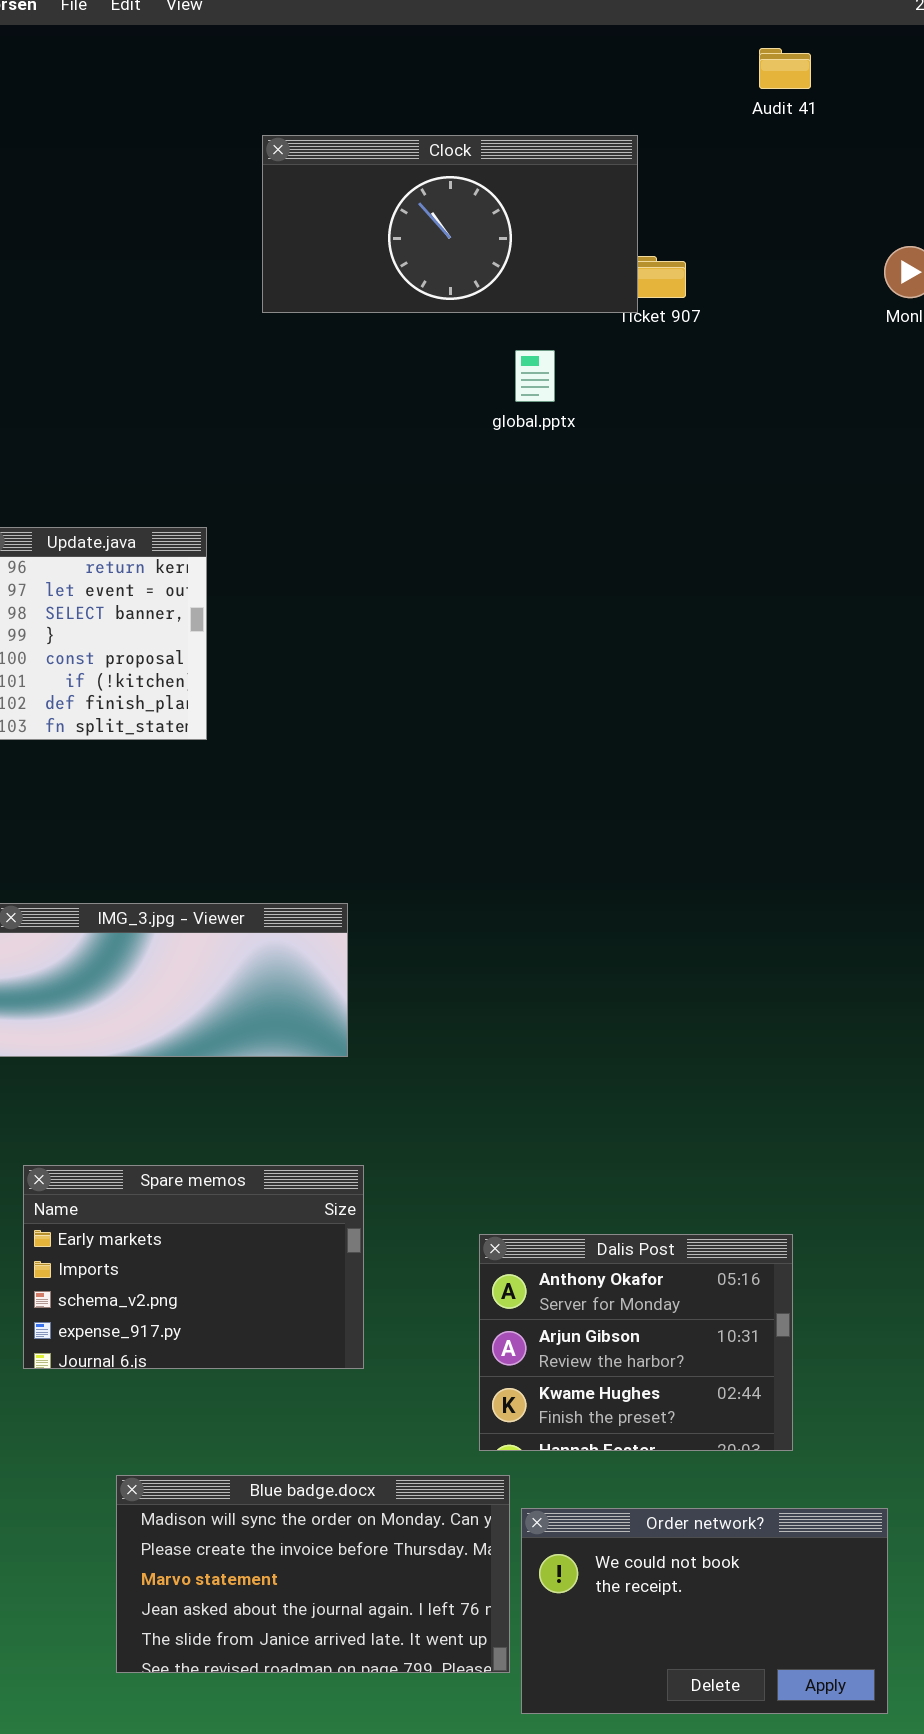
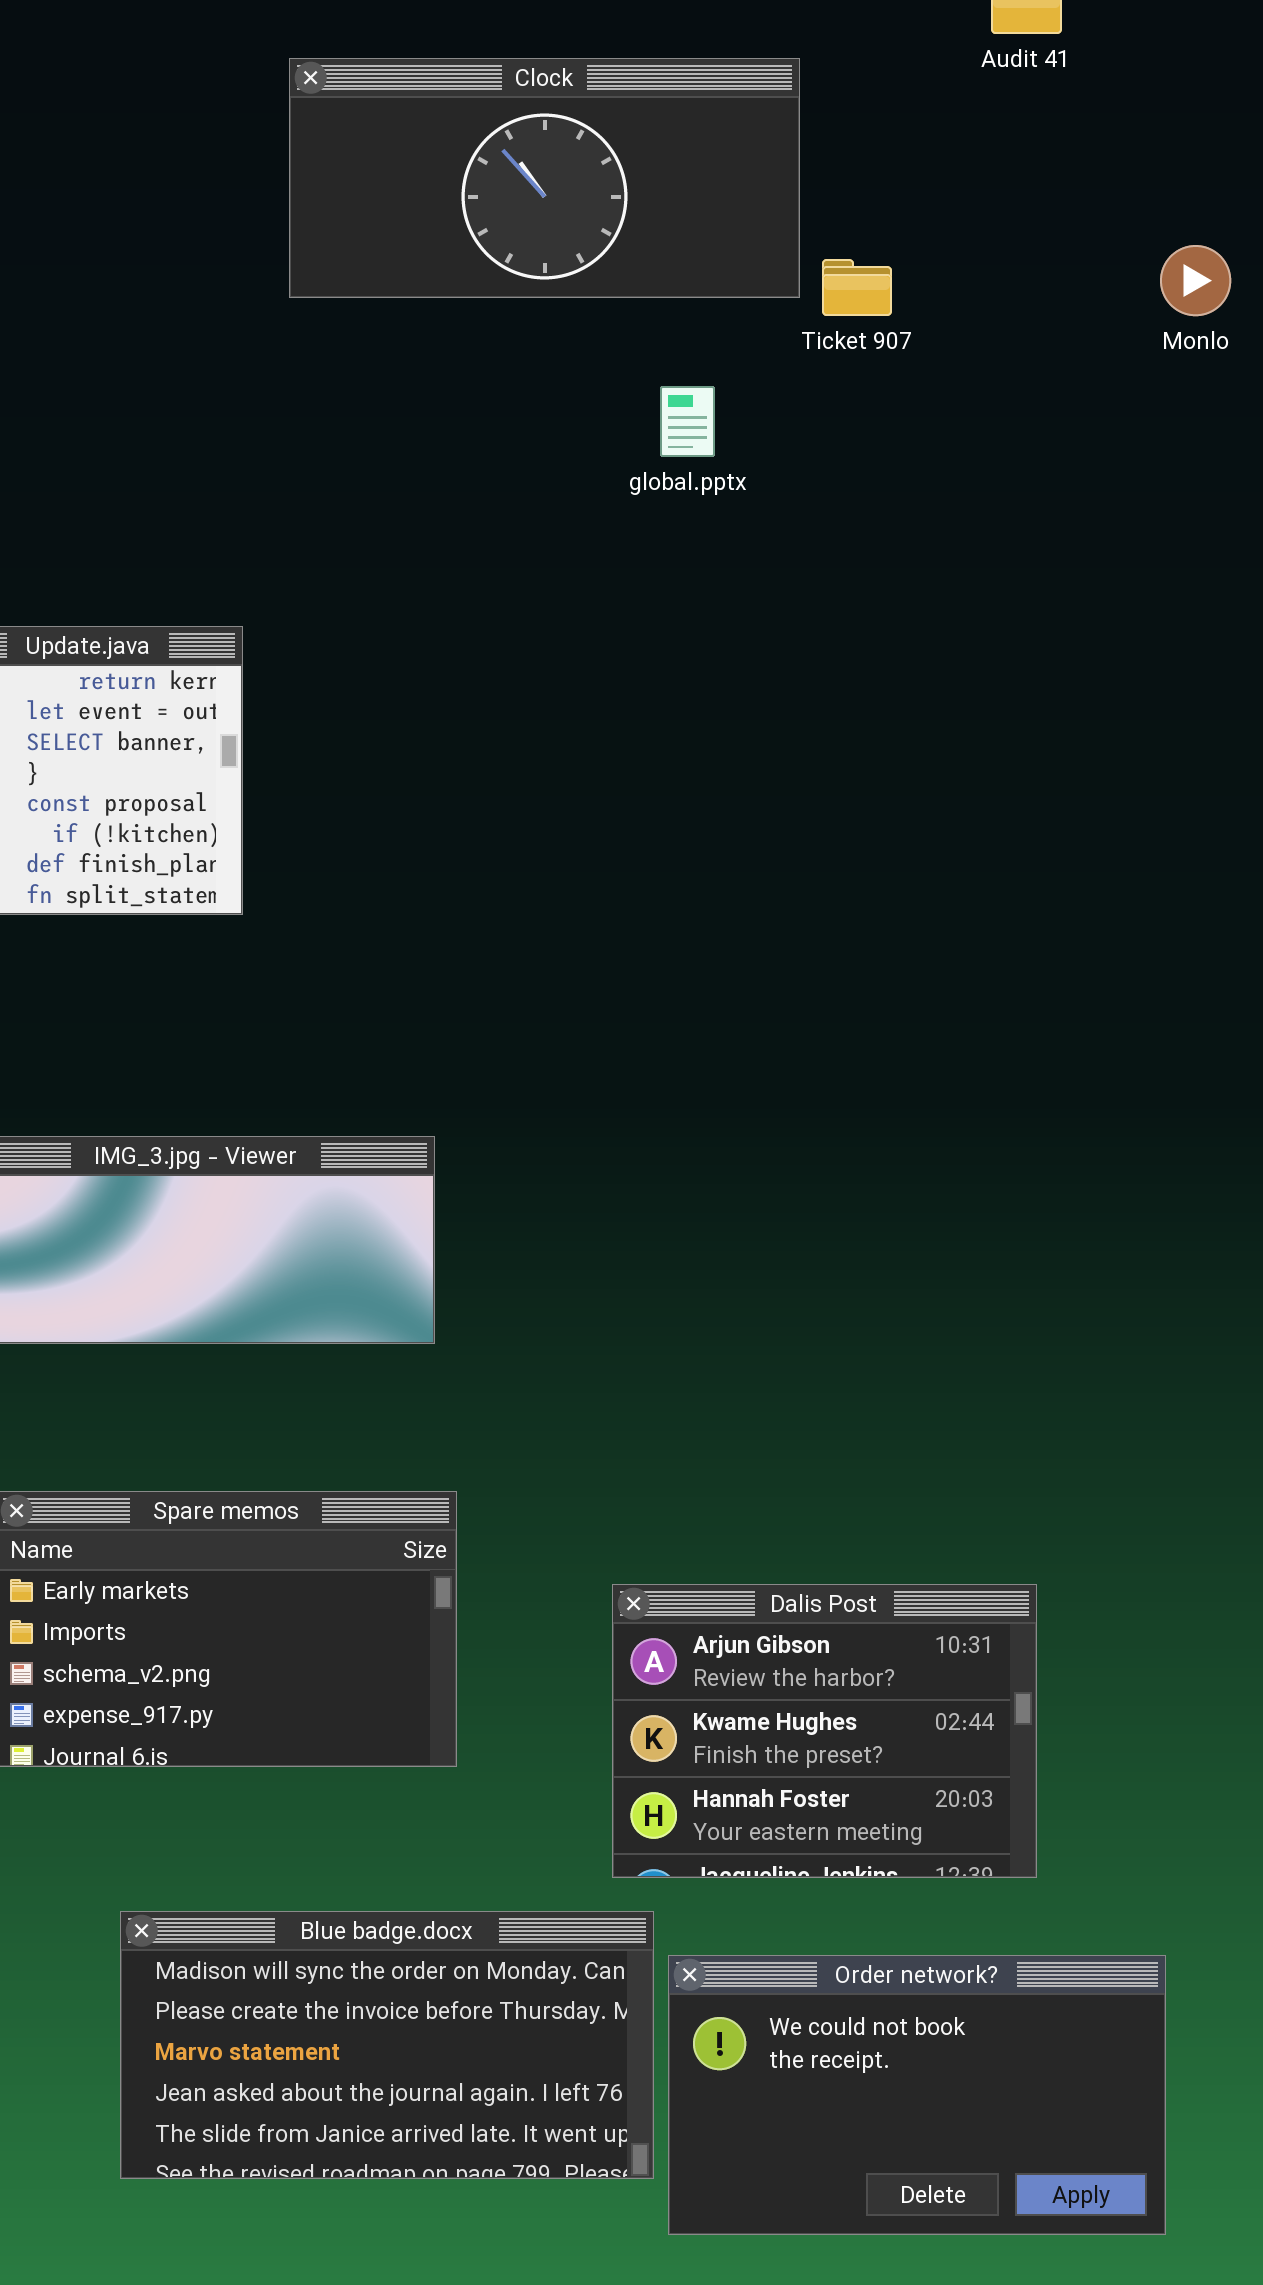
Clock: [262,135,638,313] -> [289,58,800,298], moved
Dalis Post: [479,1234,793,1451] -> [612,1584,1037,1878], scrolled down 1 row

